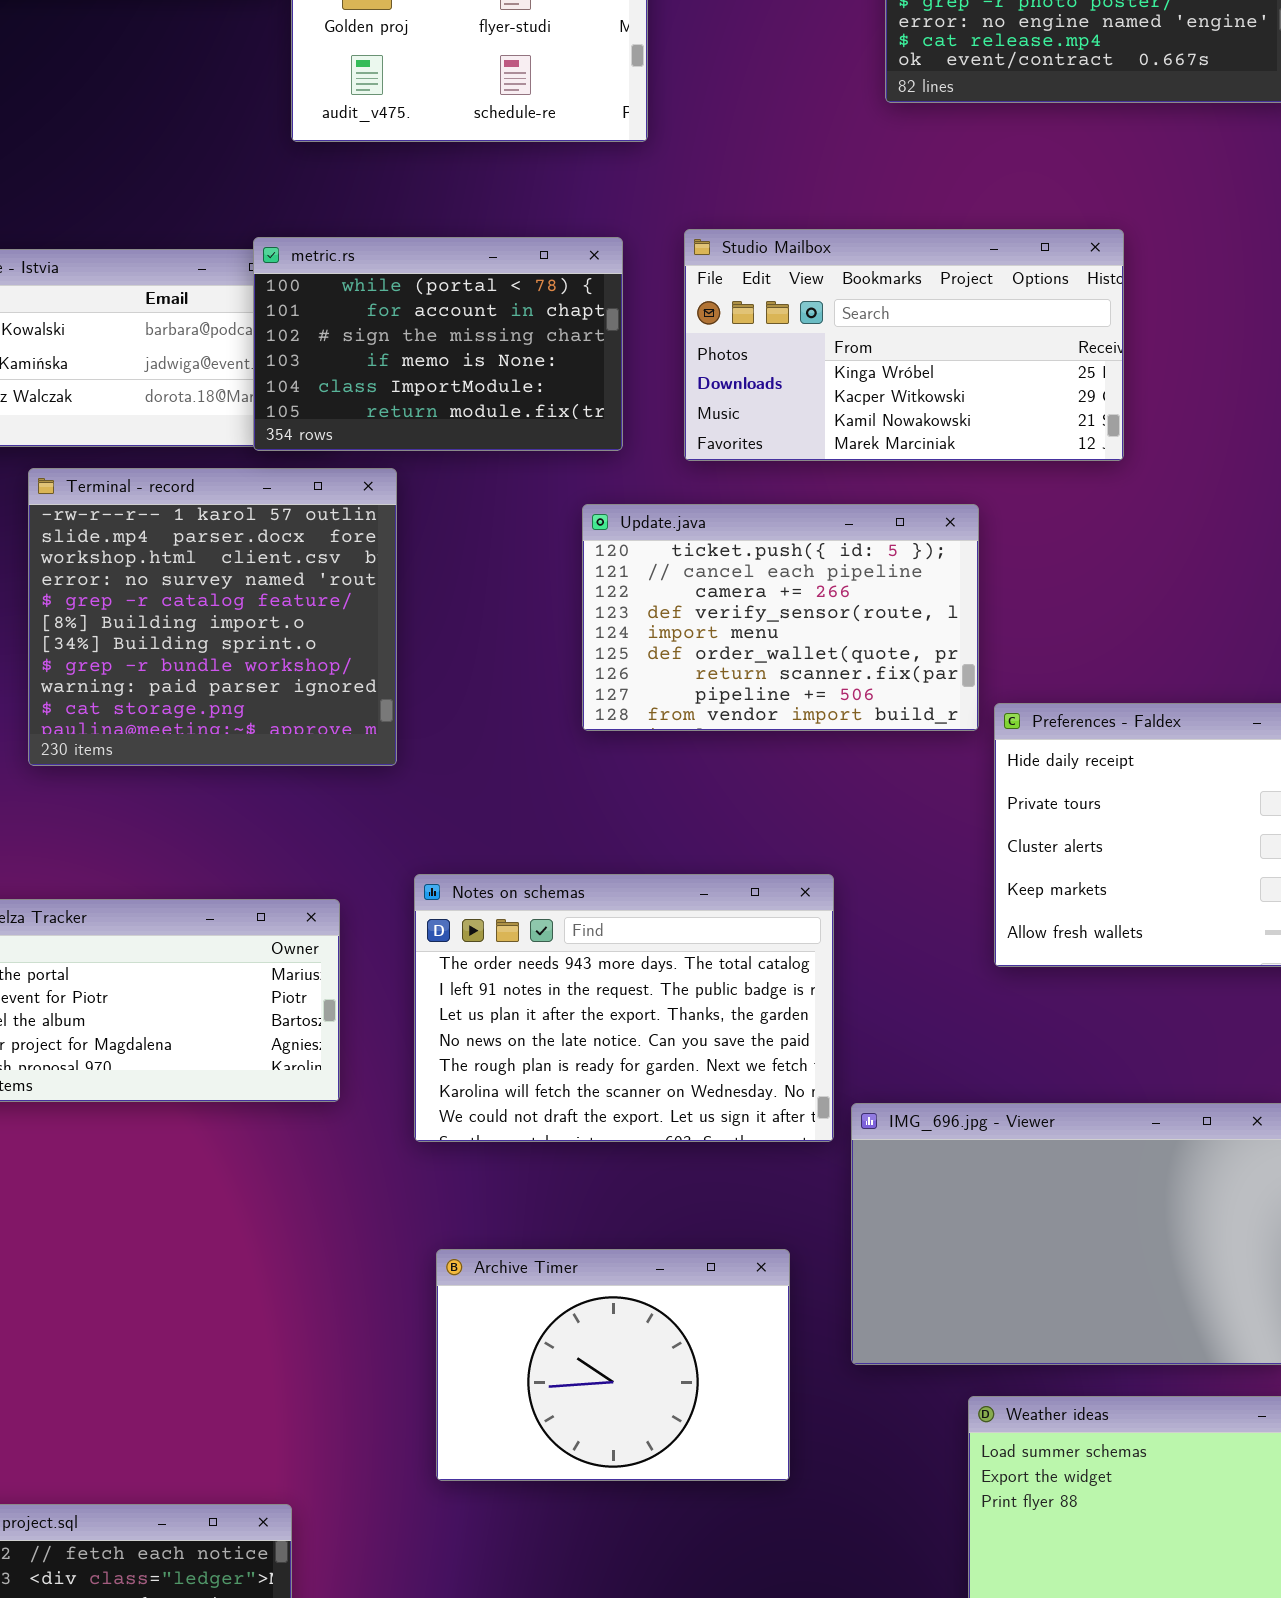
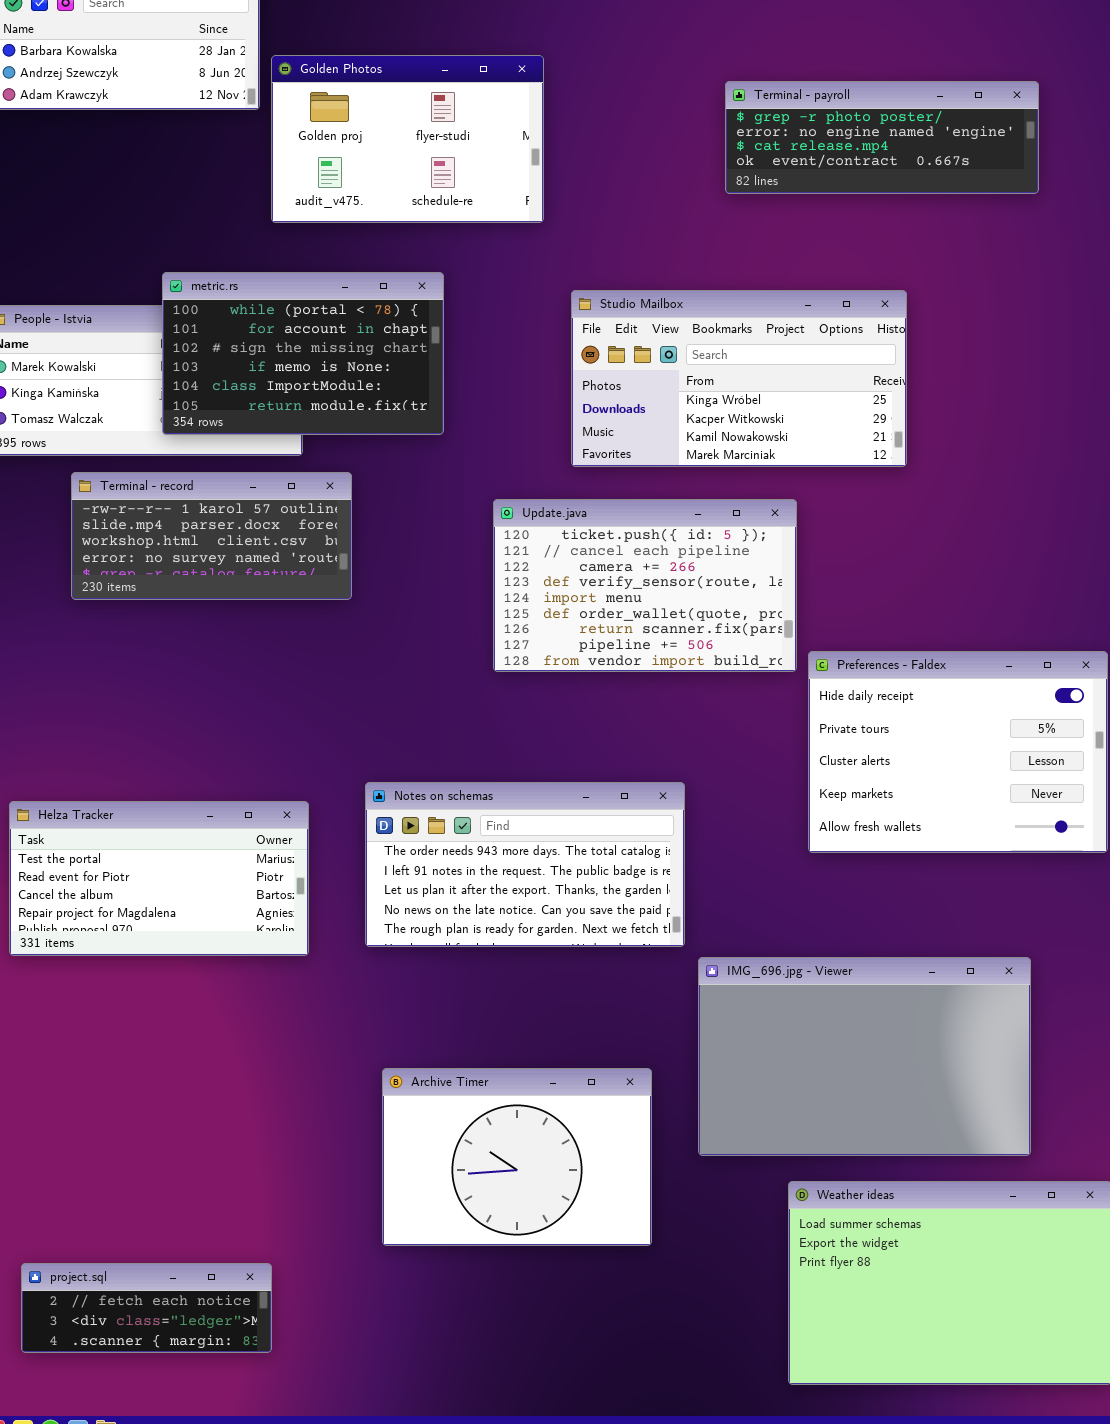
metric.rs: [253,237,623,451] -> [162,272,444,435], moved
Terminal - record: [28,468,397,766] -> [71,472,352,600], resized
Notes on schemas: [414,874,834,1142] -> [365,782,685,947], resized

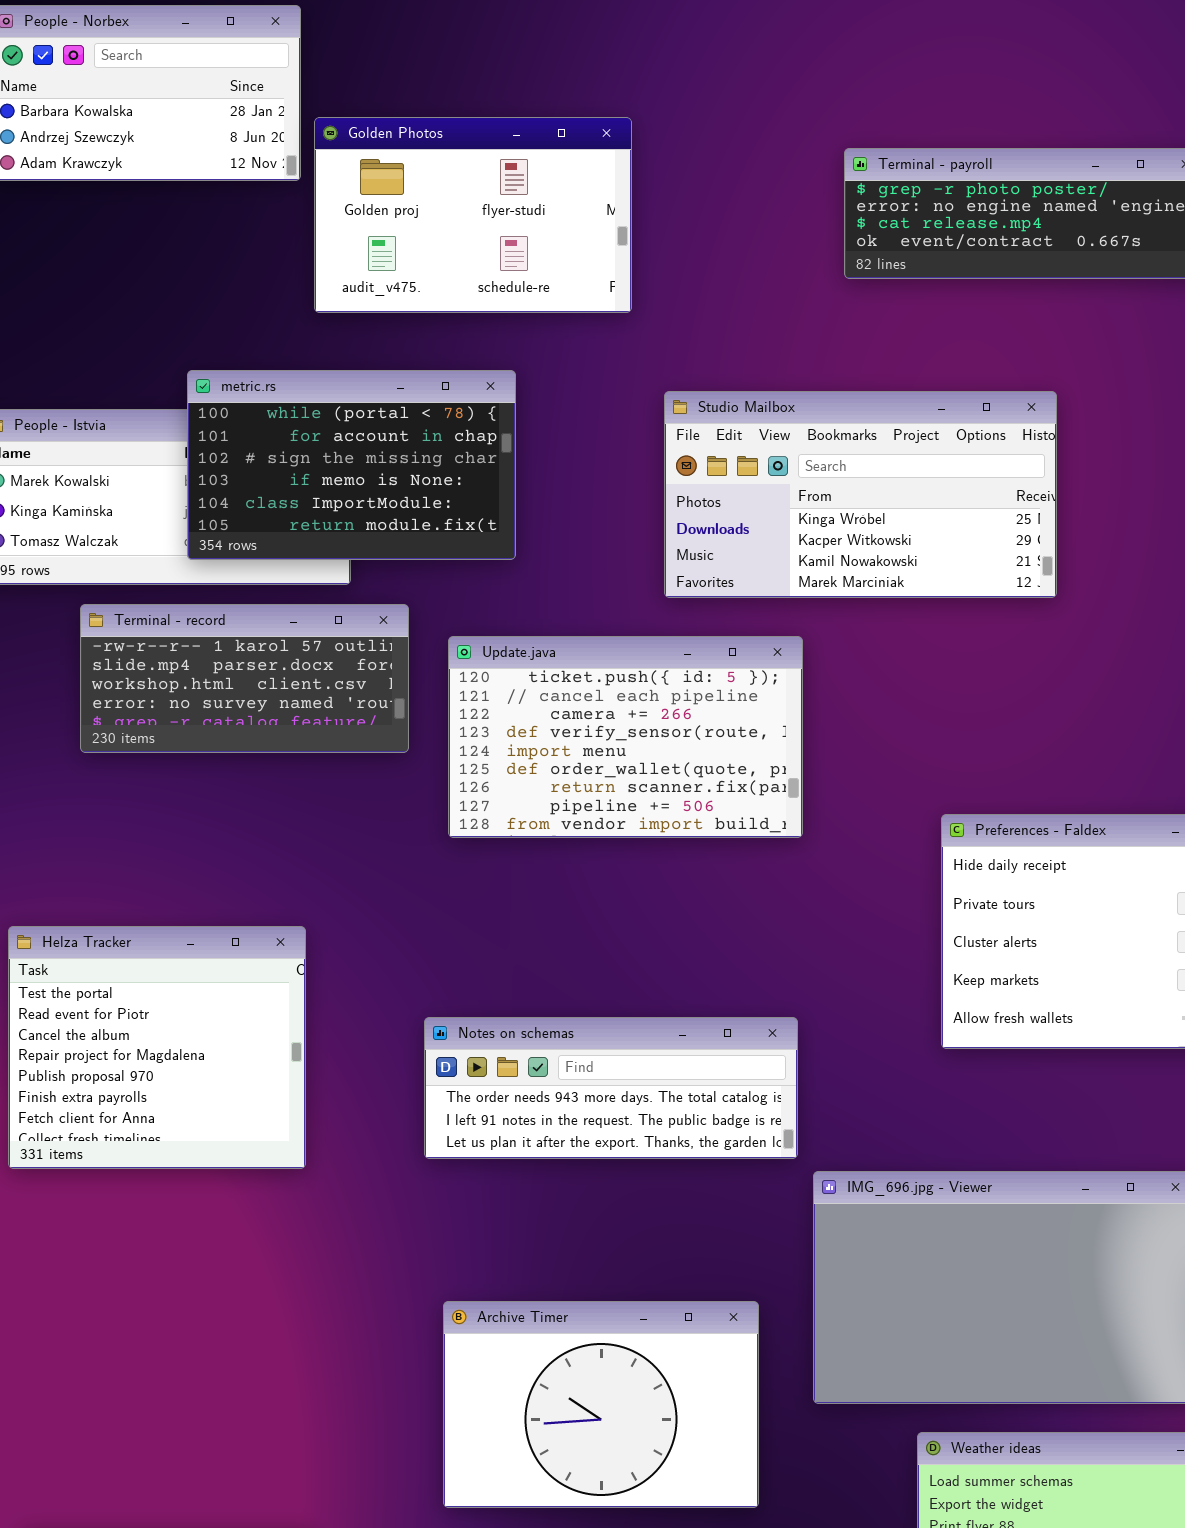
Update.java: [493,499,797,672] -> [448,636,803,838], moved
Notes on schemas: [365,782,685,947] -> [424,1017,798,1159], resized
Helza Tracker: [9,801,309,956] -> [8,926,306,1169], resized

